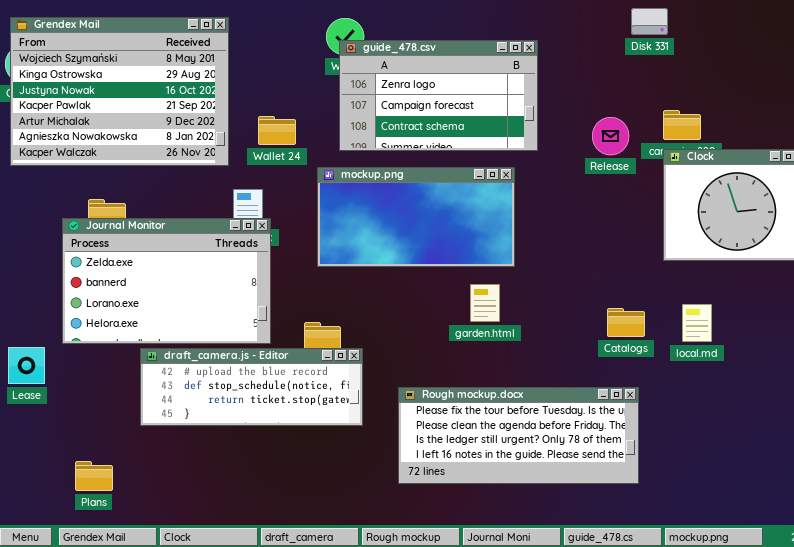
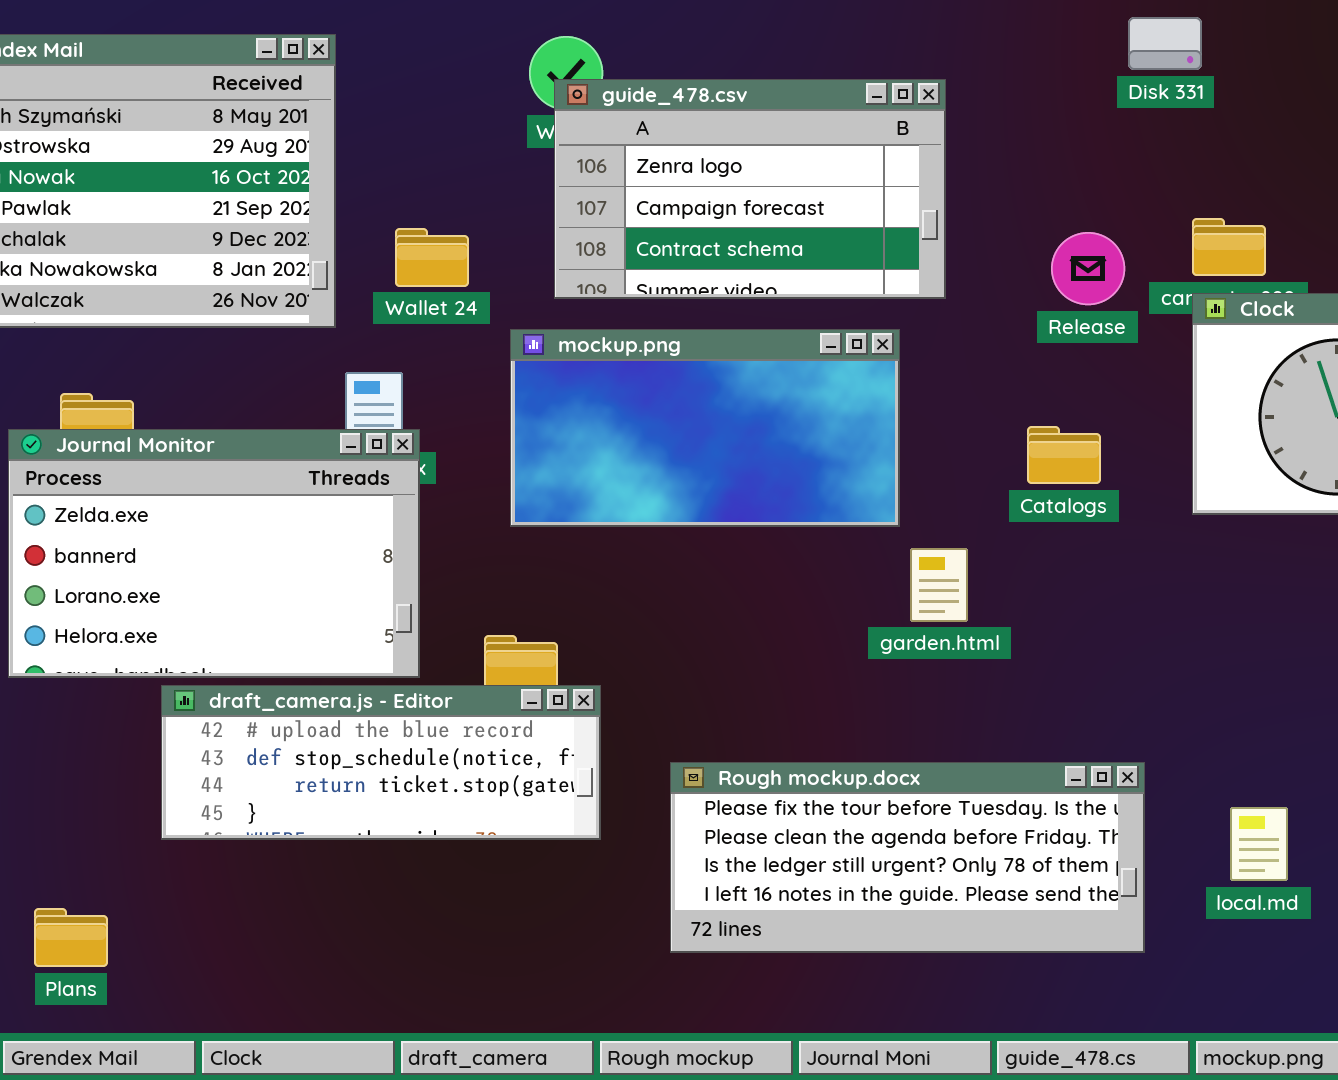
garden.html: [470,284,500,322] -> [910,548,968,622], moved
local.md: [682,304,712,342] -> [1230,807,1288,881], moved
Catalogs: [607,308,645,337] -> [1027,426,1101,484], moved

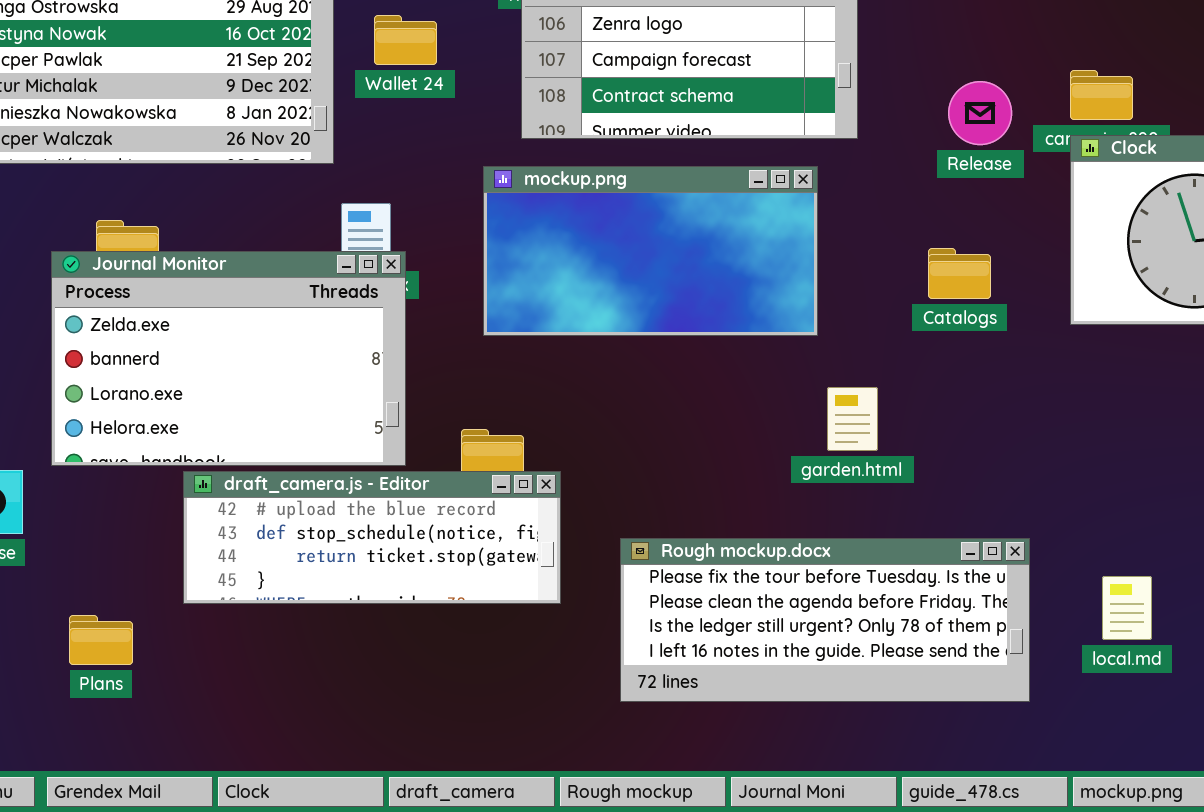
Wallet 24: [395,228,469,287] -> [374,15,437,65], moved
garden.html: [910,548,968,622] -> [827,387,878,451], moved
Plans: [34,908,108,967] -> [69,615,133,665], moved

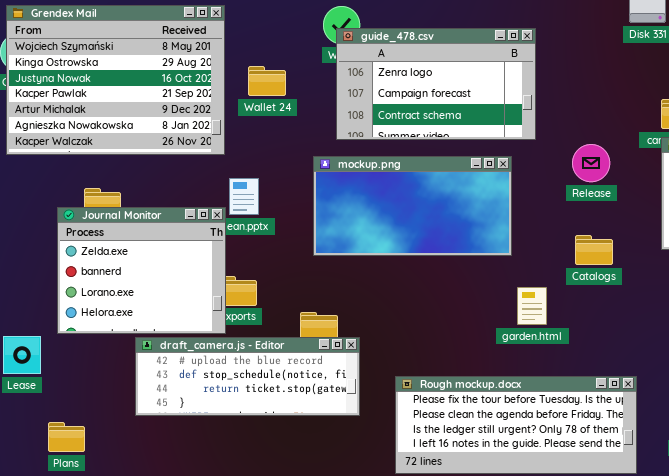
Release: [948,81,1012,145] -> [572,144,610,182], moved
Catalogs: [928,248,991,299] -> [575,235,613,265], moved
Journal Monitor: [51,251,406,466] -> [57,207,226,334], resized
Plans: [69,615,133,665] -> [48,422,85,452], moved

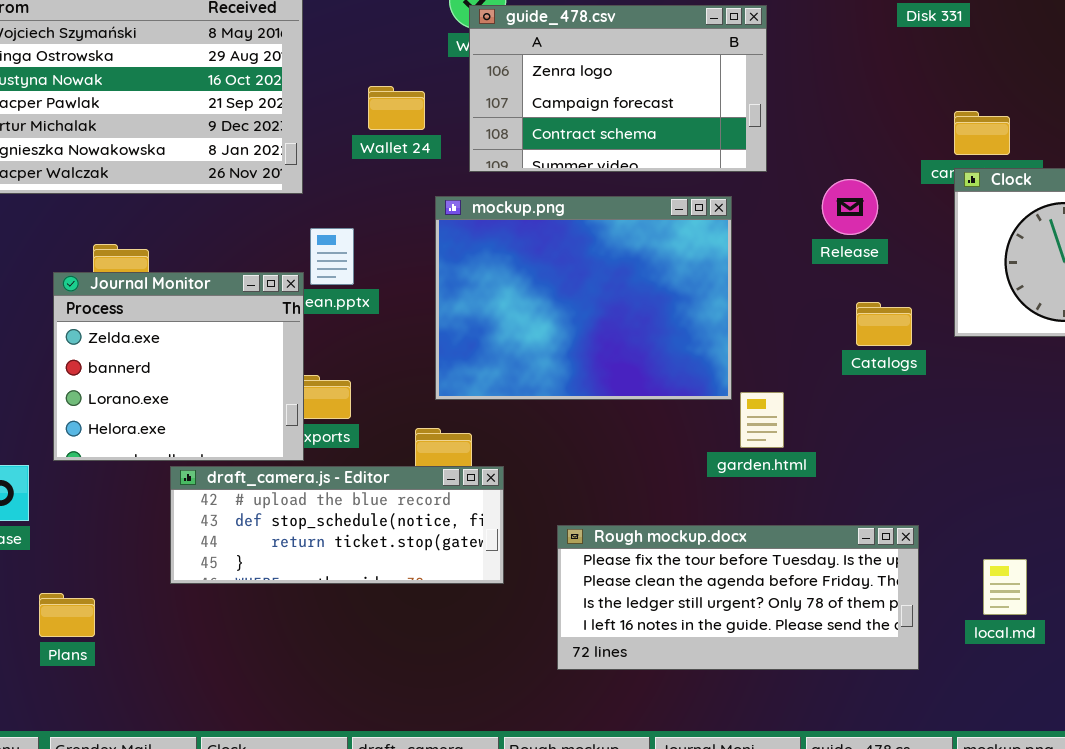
Wallet 24: [248,66,286,96] -> [368,86,425,130], moved
mockup.png: [313,156,512,256] -> [435,196,732,400], resized
Catalogs: [575,235,613,265] -> [856,302,912,346], moved

